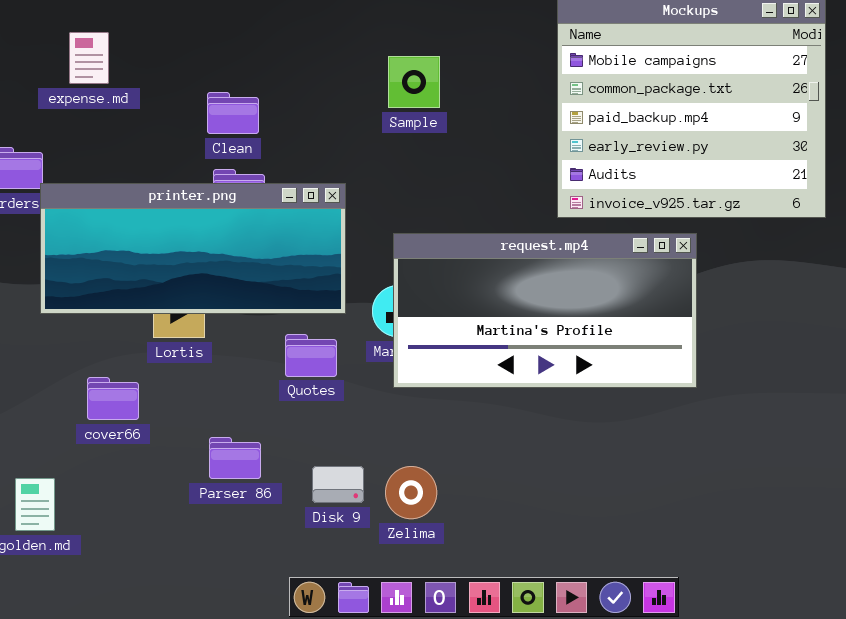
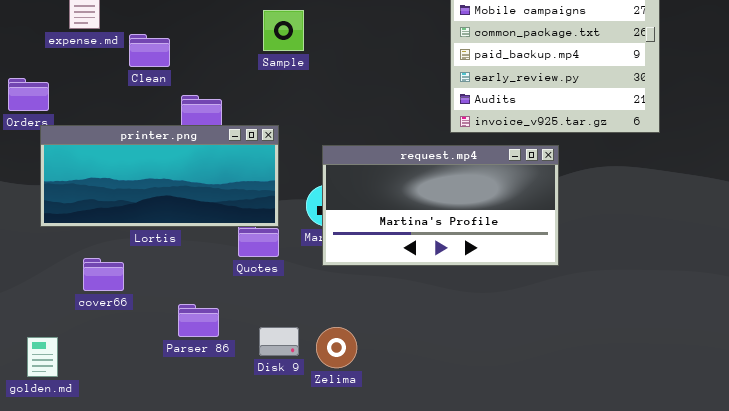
Sample: [388,56,440,108] -> [263,10,304,51], moved
Clean: [207,92,259,134] -> [129,34,170,67], moved
printer.png: [40,183,346,314] -> [40,125,279,227], moved

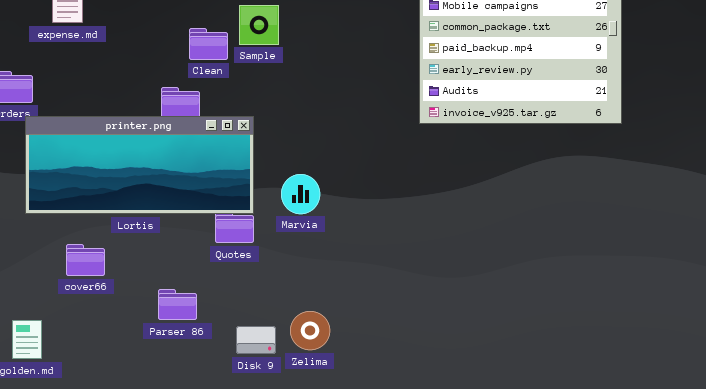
Clean: [129,34,170,67] -> [189,28,228,60], moved
request.mp4: [322,145,559,266] -> none, closed
Disk 9: [259,327,299,356] -> [236,326,276,354], moved

